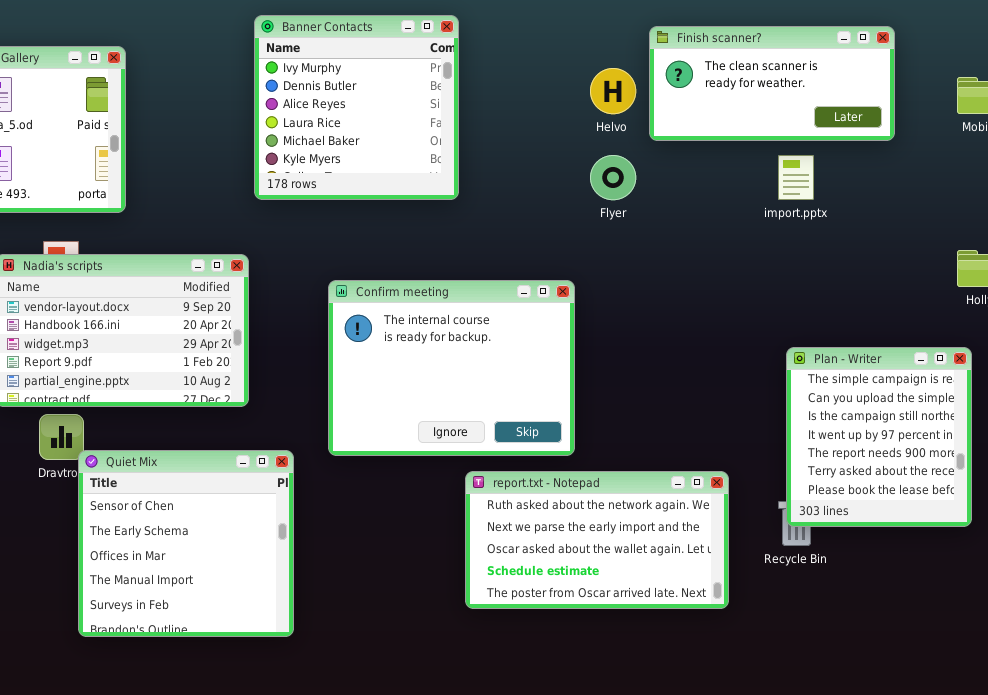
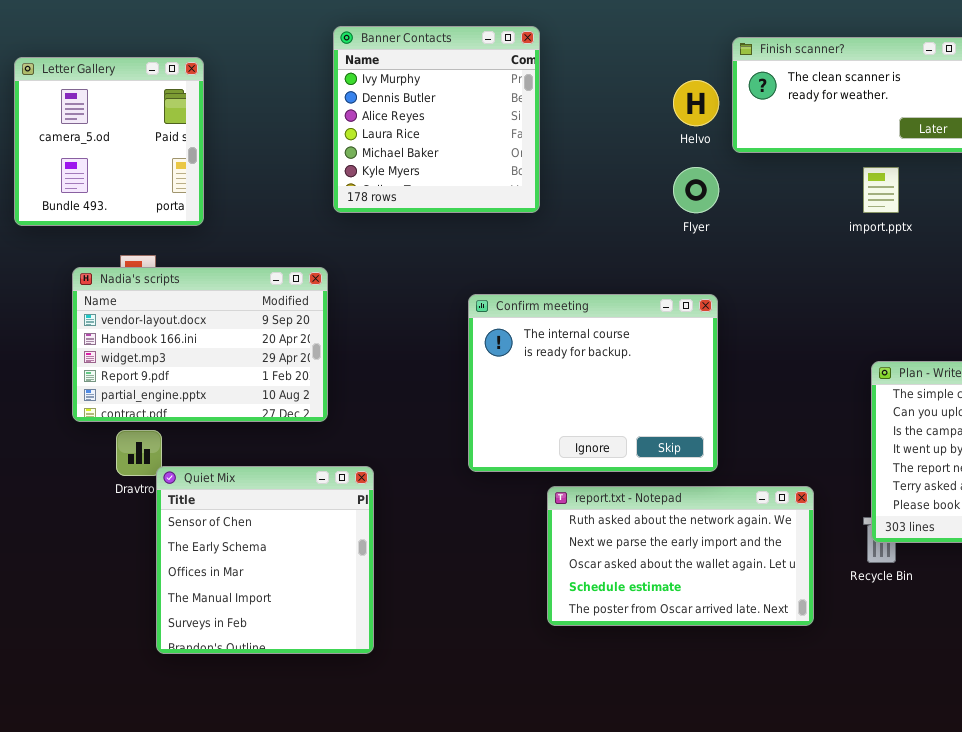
Confirm meeting: [328,280,575,456] -> [468,294,718,472], moved

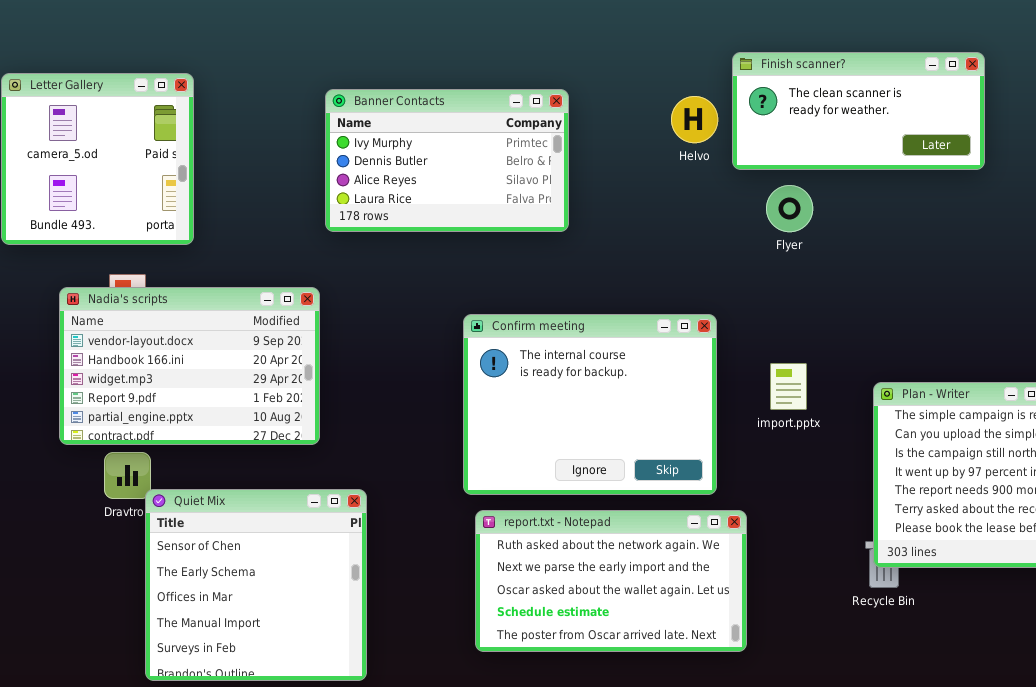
Banner Contacts: [333,26,540,213] -> [325,89,569,232], resized
Flyer: [673,167,719,213] -> [766,185,813,232], moved
import.pptx: [863,167,899,213] -> [770,363,807,410], moved
report.txt - Notepad: [547,486,814,626] -> [475,510,747,652], moved

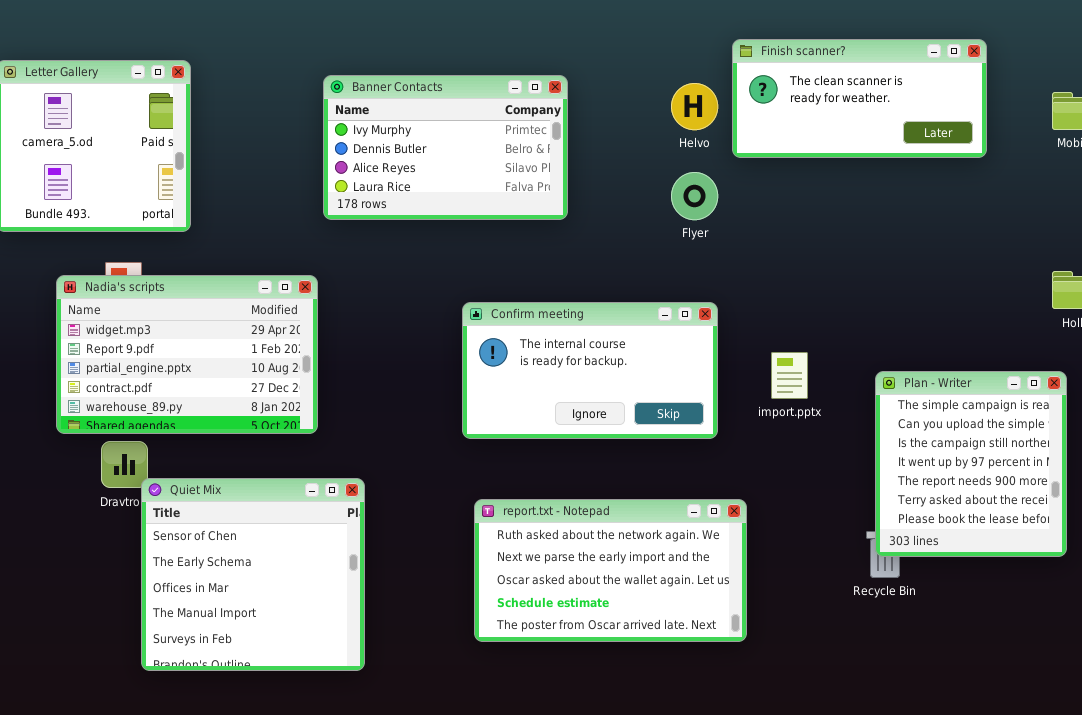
Flyer: [766,185,813,232] -> [671,172,718,220], moved
Nadia's scripts: [59,287,320,445] -> [56,275,318,434], scrolled down 2 rows
Confirm meeting: [463,314,717,495] -> [462,302,718,439], resized

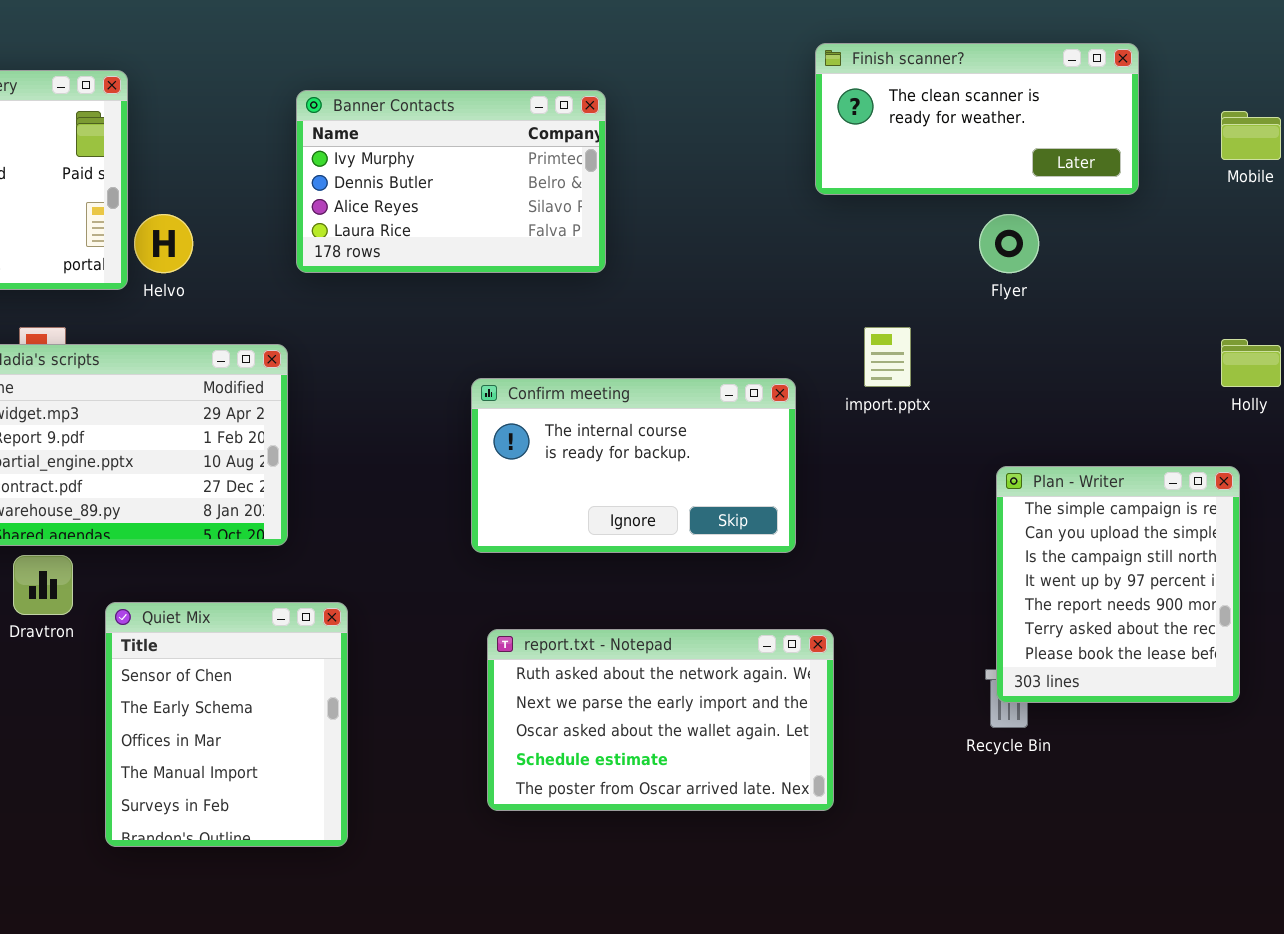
Helvo: [671,83,718,130] -> [134,214,193,273], moved
Flyer: [671,172,718,220] -> [979,214,1039,273], moved
import.pptx: [771,352,808,399] -> [864,327,911,387], moved
Quiet Mix: [141,478,365,671] -> [105,602,348,847], resized

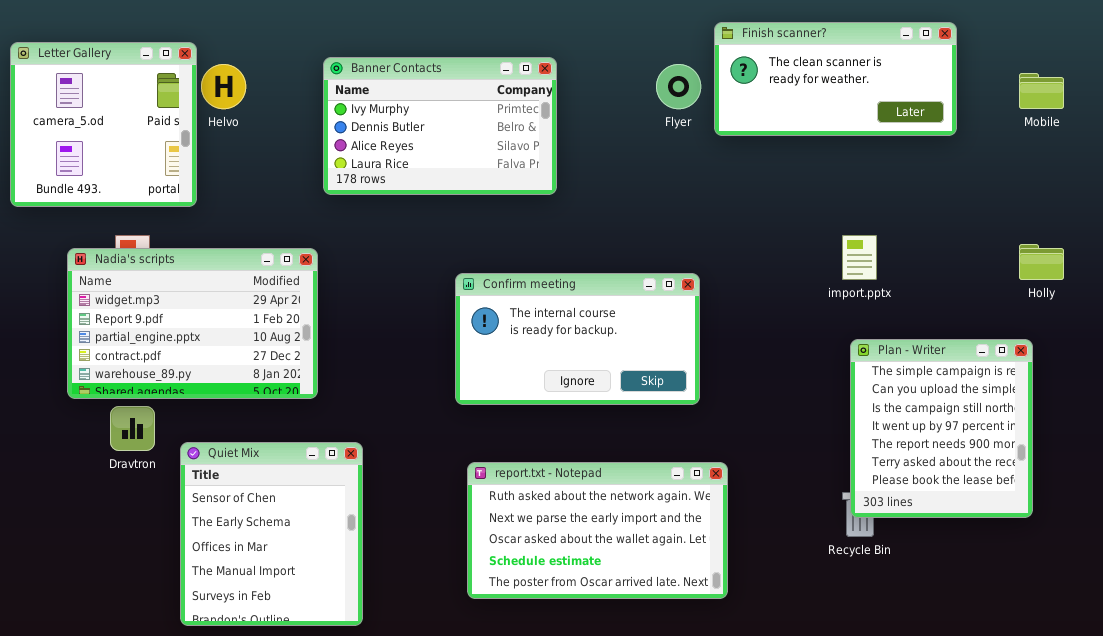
Helvo: [134,214,193,273] -> [201,64,246,109], moved
Flyer: [979,214,1039,273] -> [656,64,701,109], moved
import.pptx: [864,327,911,387] -> [842,235,877,280], moved

